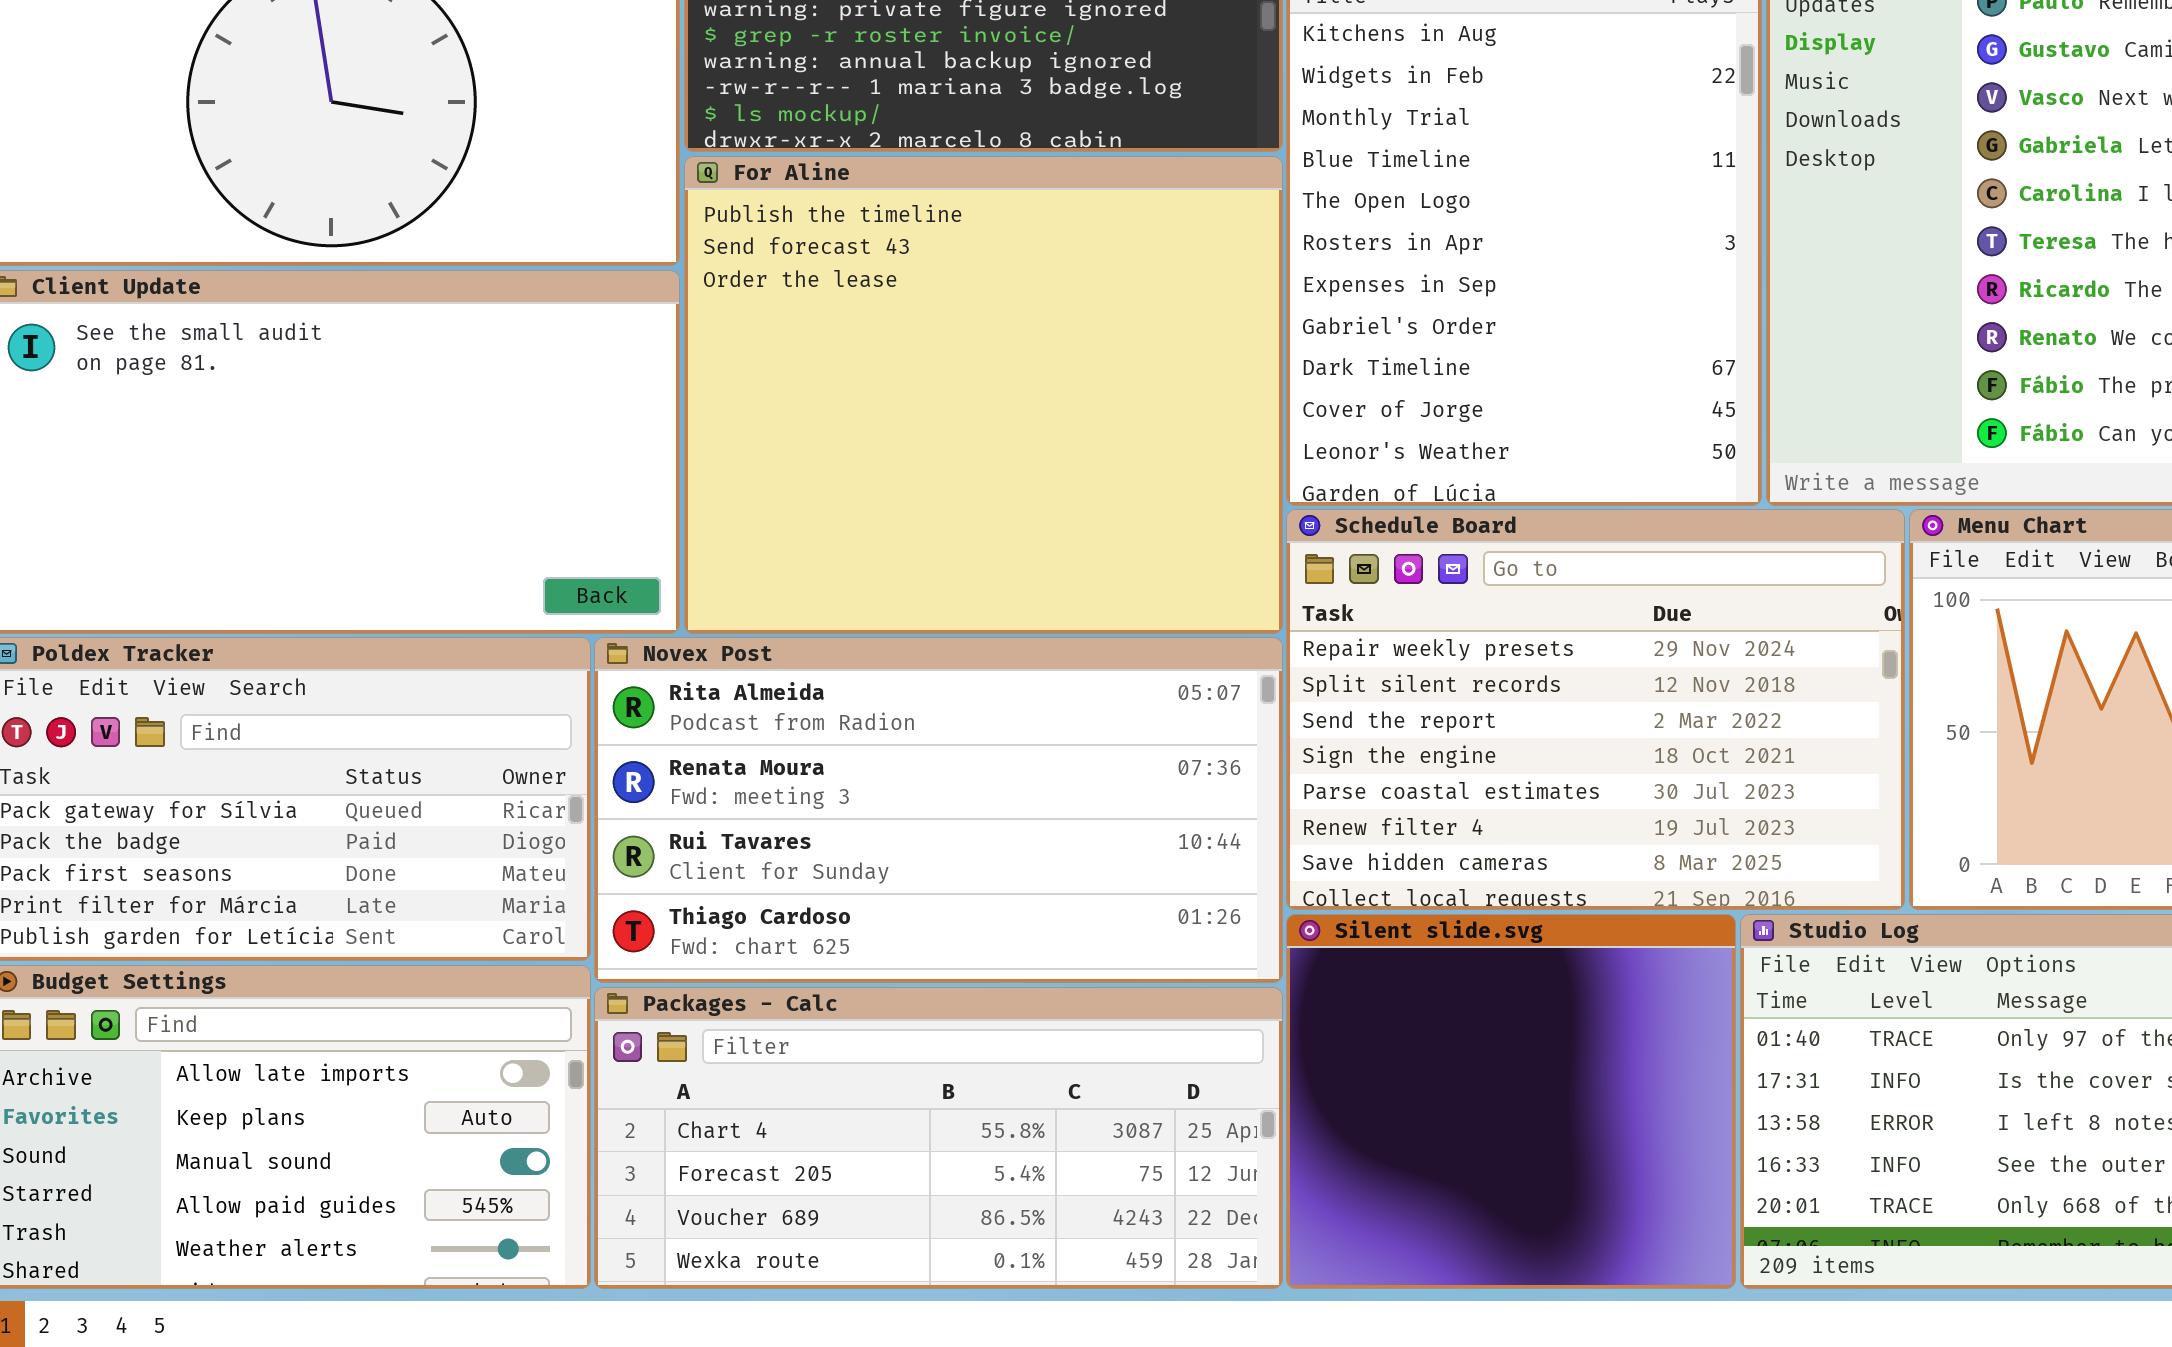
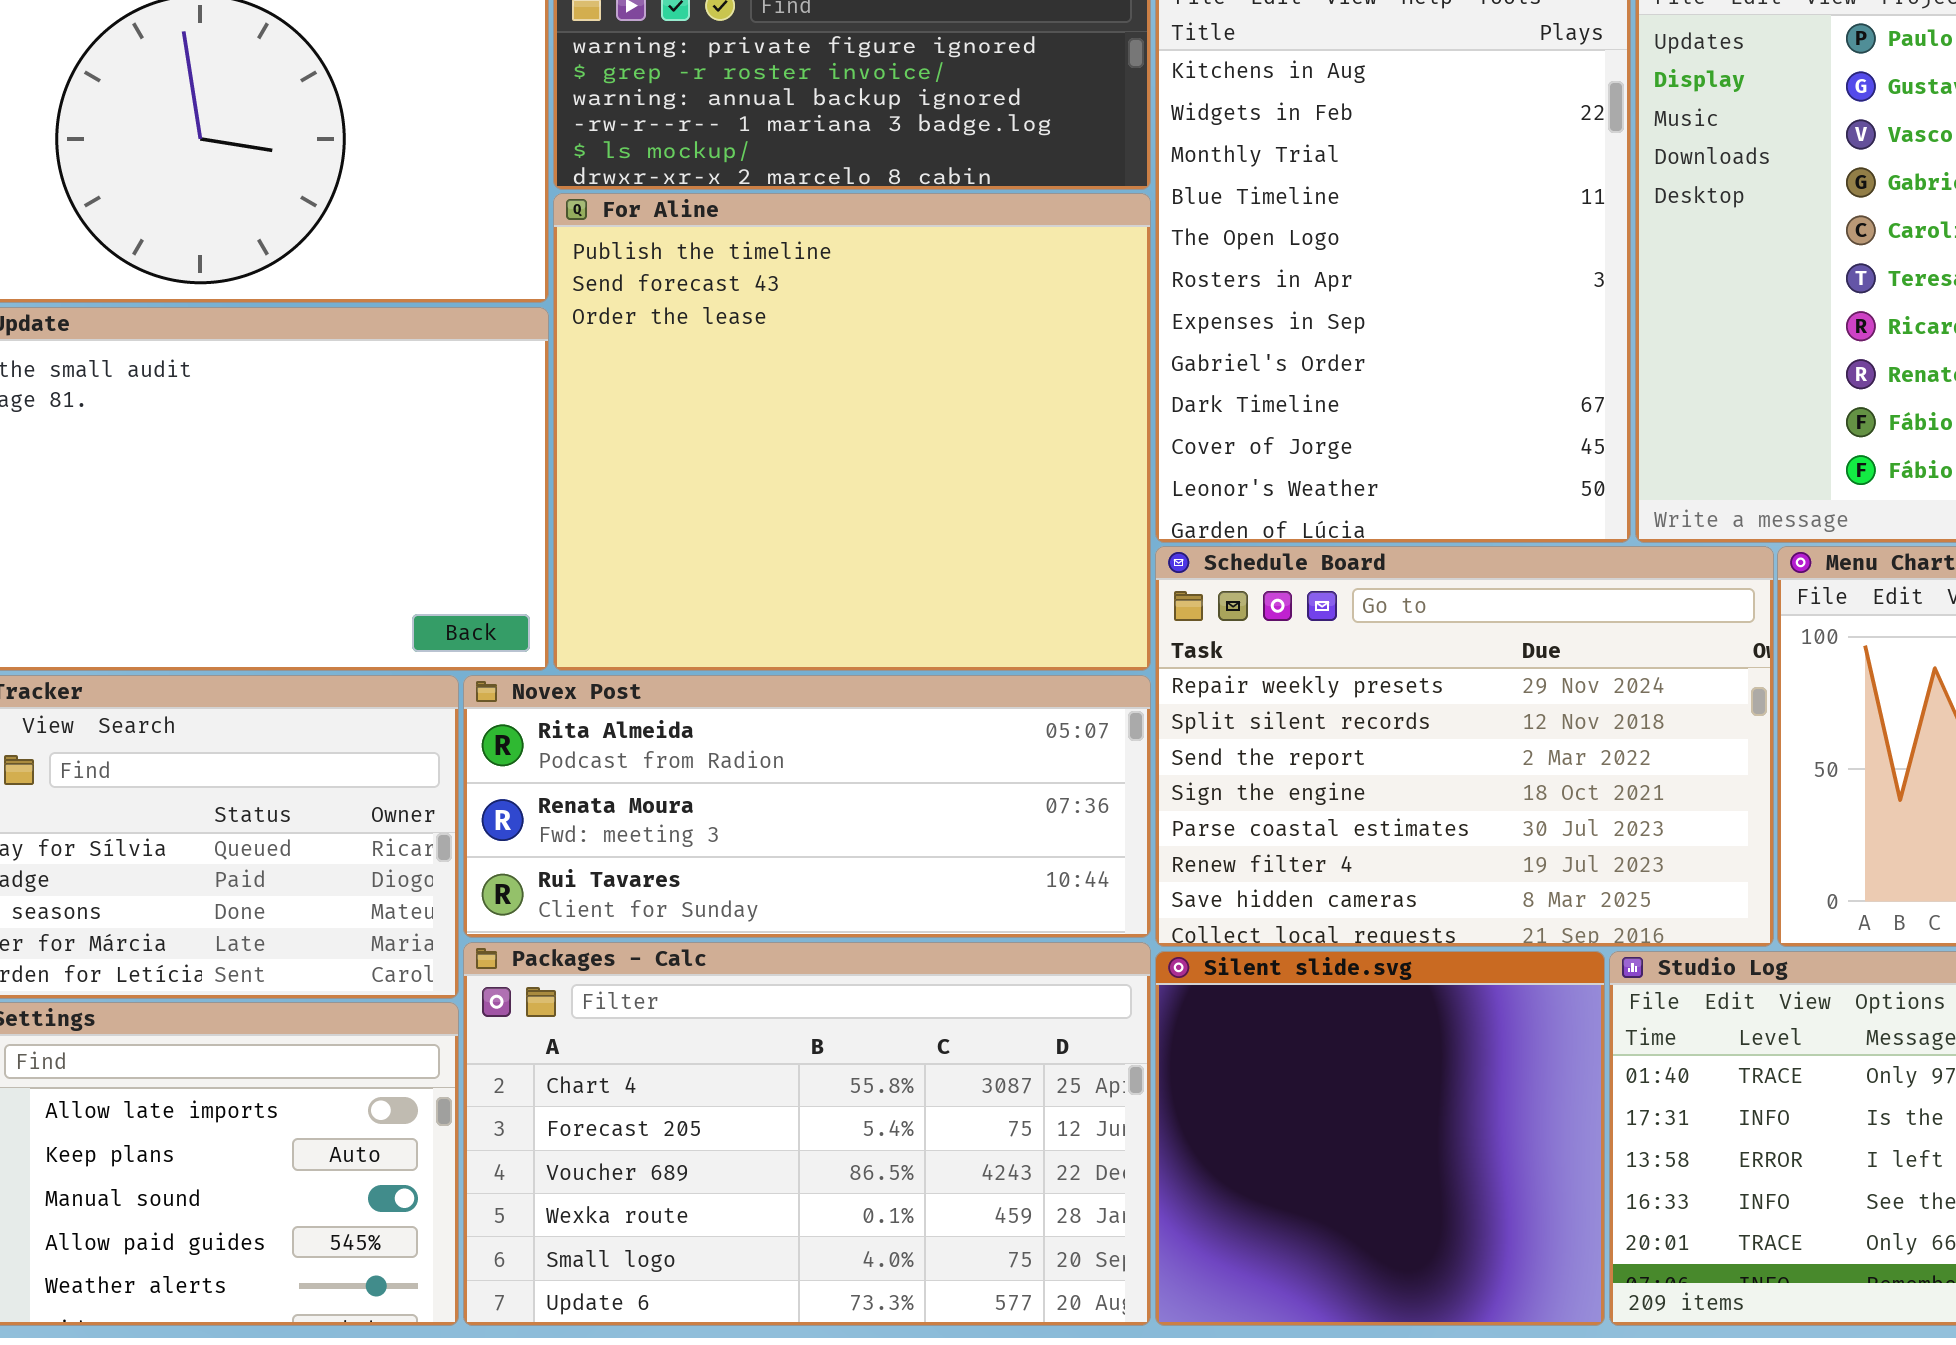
Novex Post: [594,637,1283,983] -> [463,675,1151,938], resized
Packages - Calc: [594,987,1283,1289] -> [463,942,1151,1326], resized

